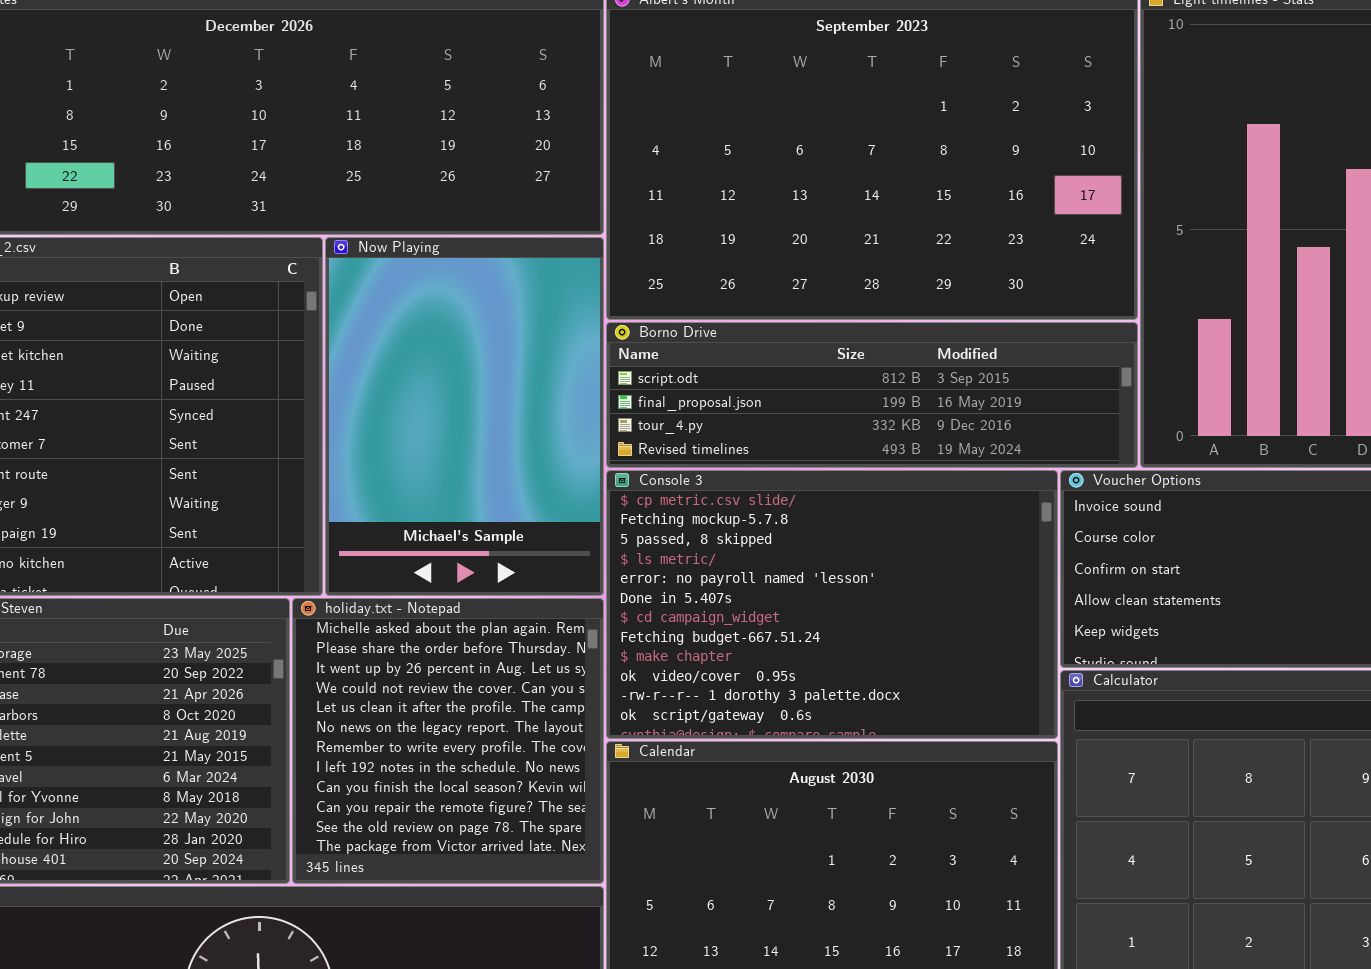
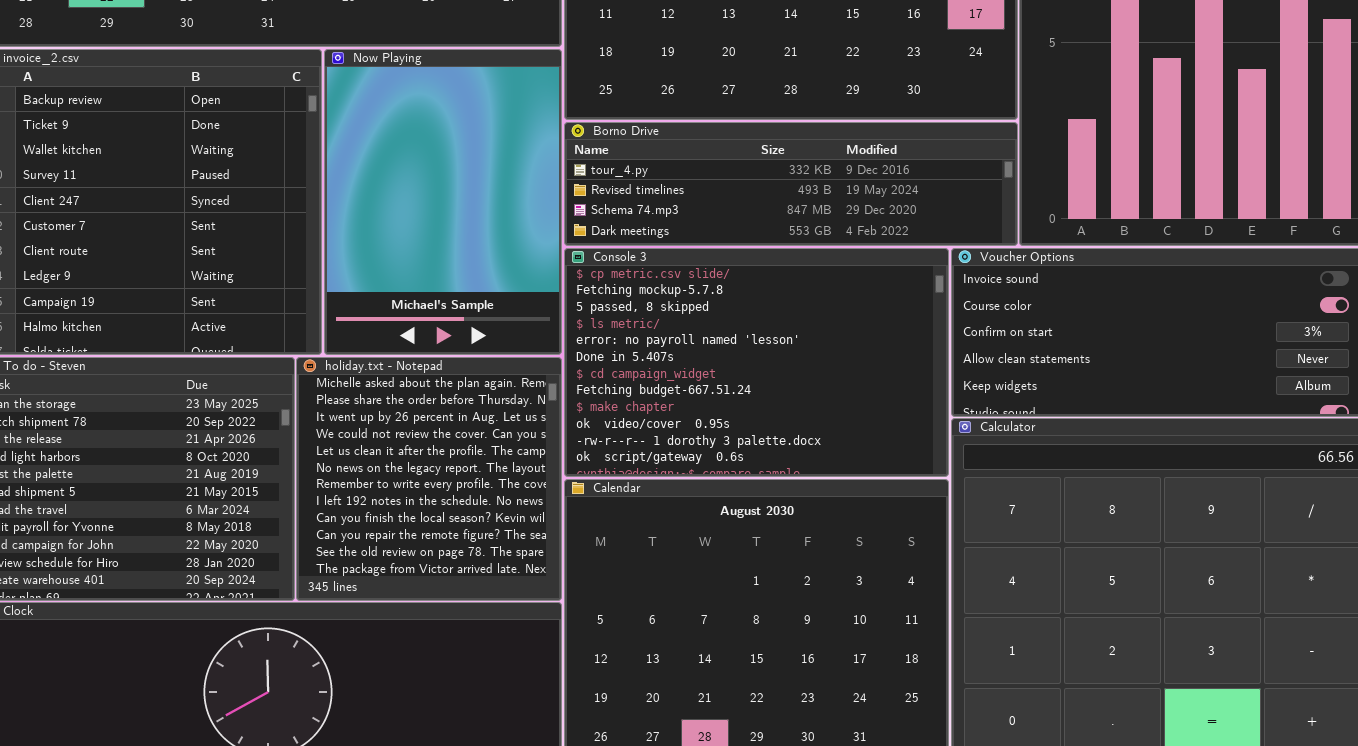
Borno Drive: [606,322,1138,468] -> [564,122,1018,246], scrolled down 2 rows

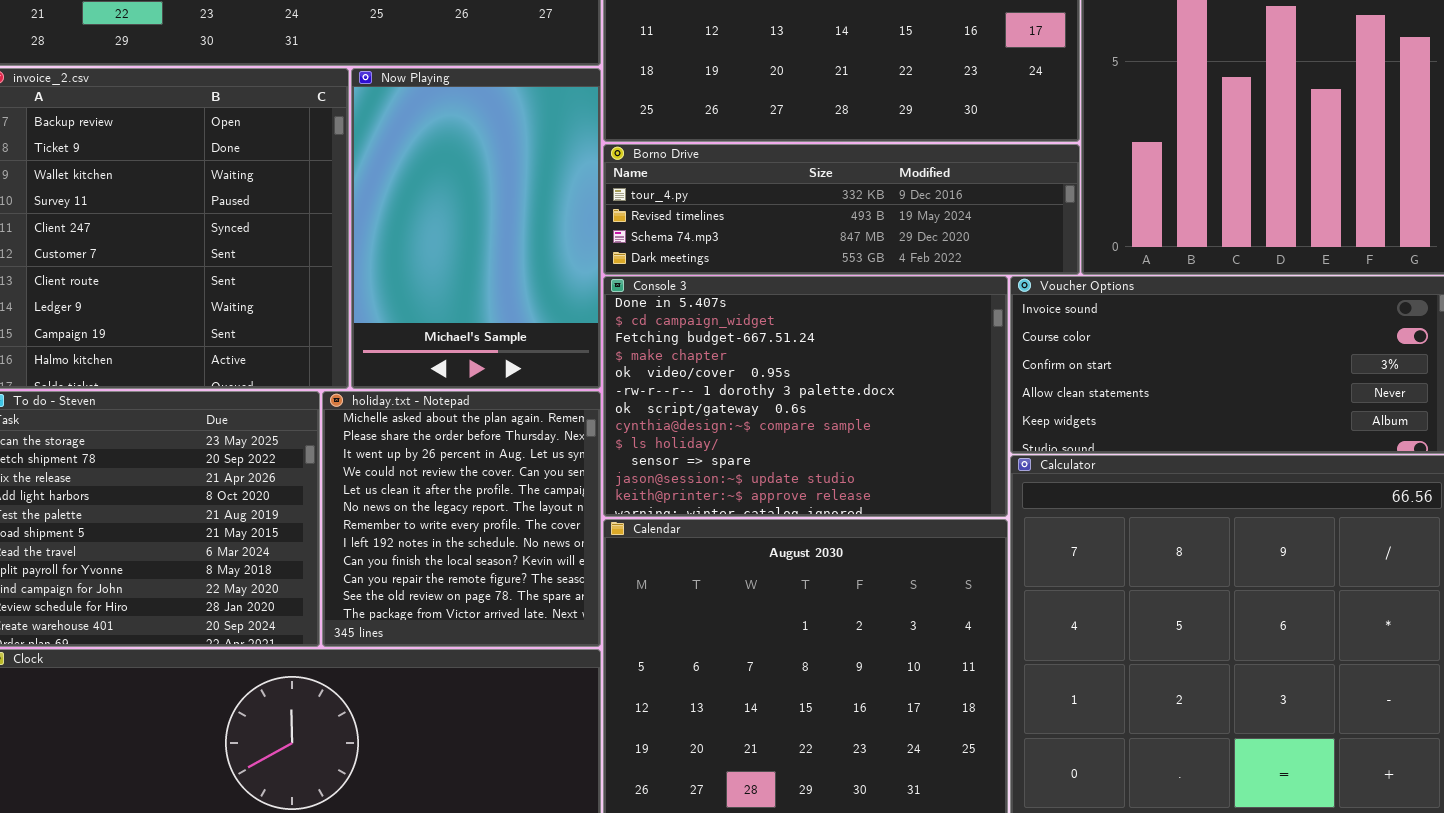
Console 3: [564,248,949,477] -> [603,276,1008,517], scrolled down 5 rows

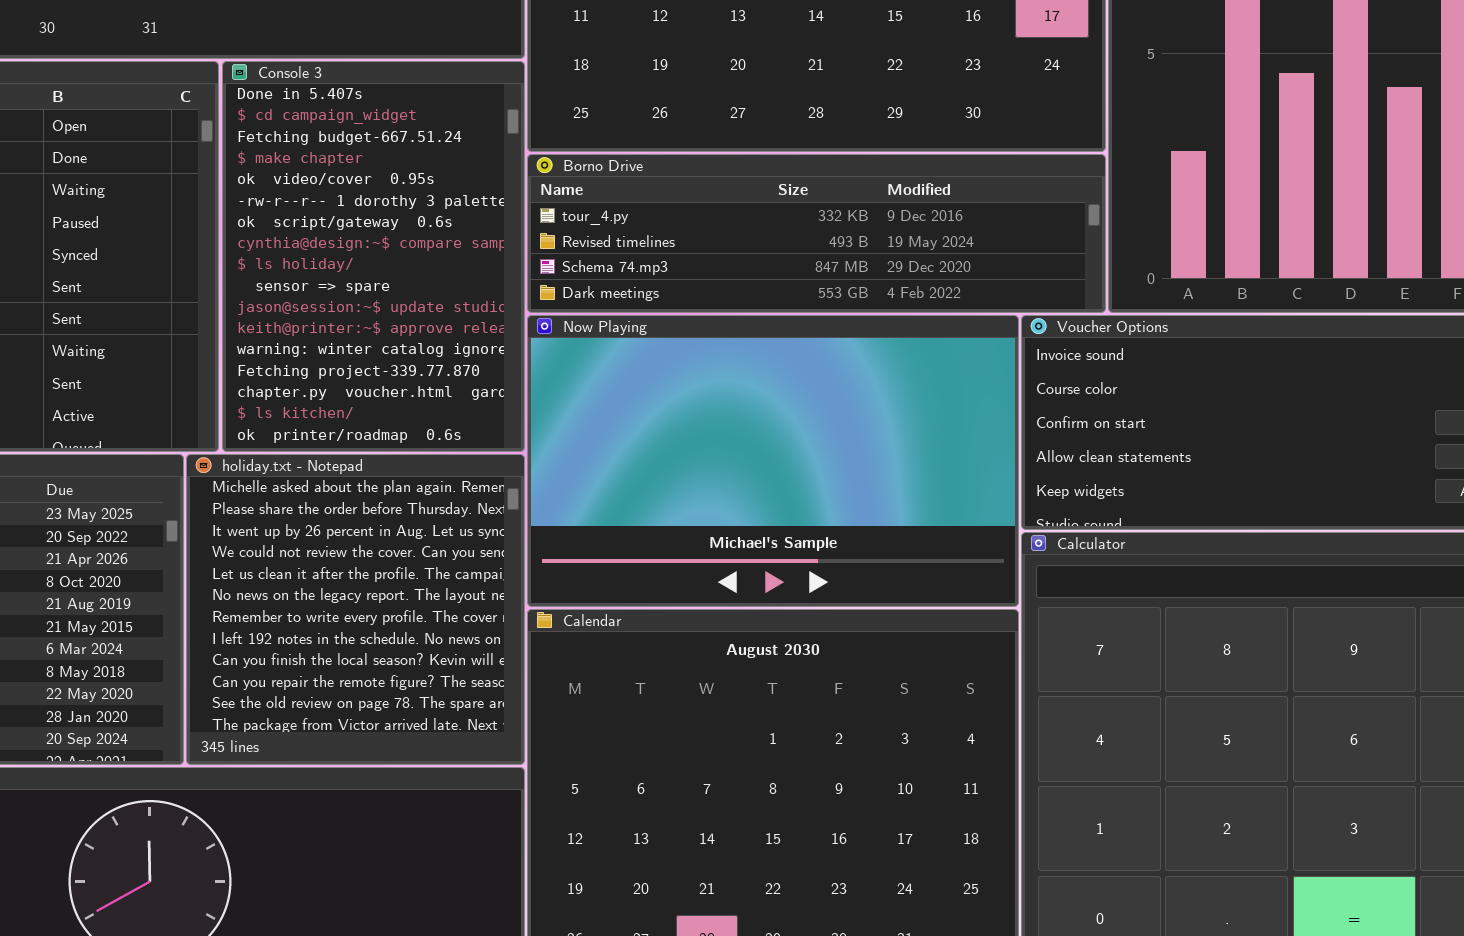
Now Playing: [351,68,601,389] -> [527,315,1019,607], moved, resized
Console 3: [603,276,1008,517] -> [222,61,525,452], moved, resized

